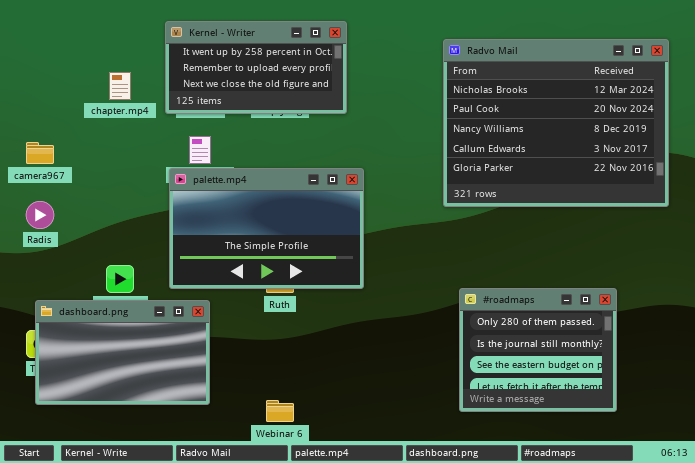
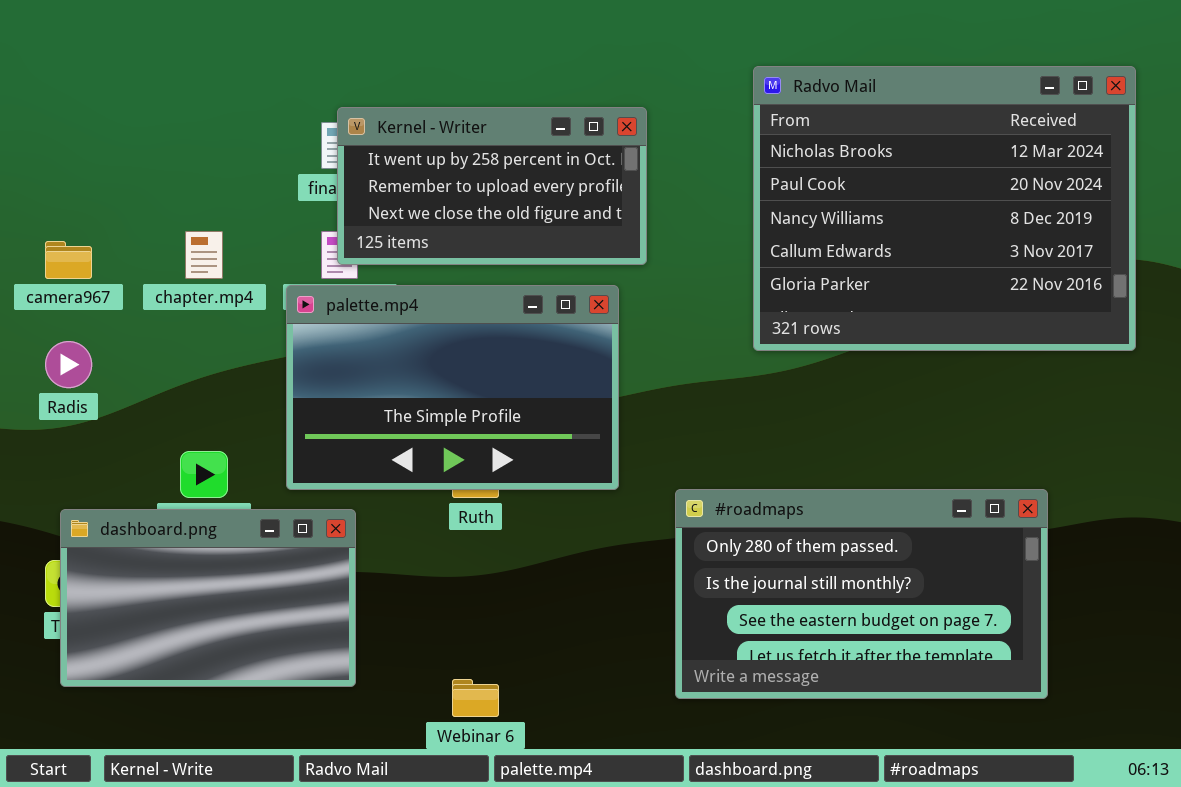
Kernel - Writer: [165,21,347,114] -> [337,107,647,265], moved
chapter.mp4: [109,72,131,100] -> [185,231,223,279], moved
#roadmaps: [459,288,617,412] -> [675,489,1048,699], resized

